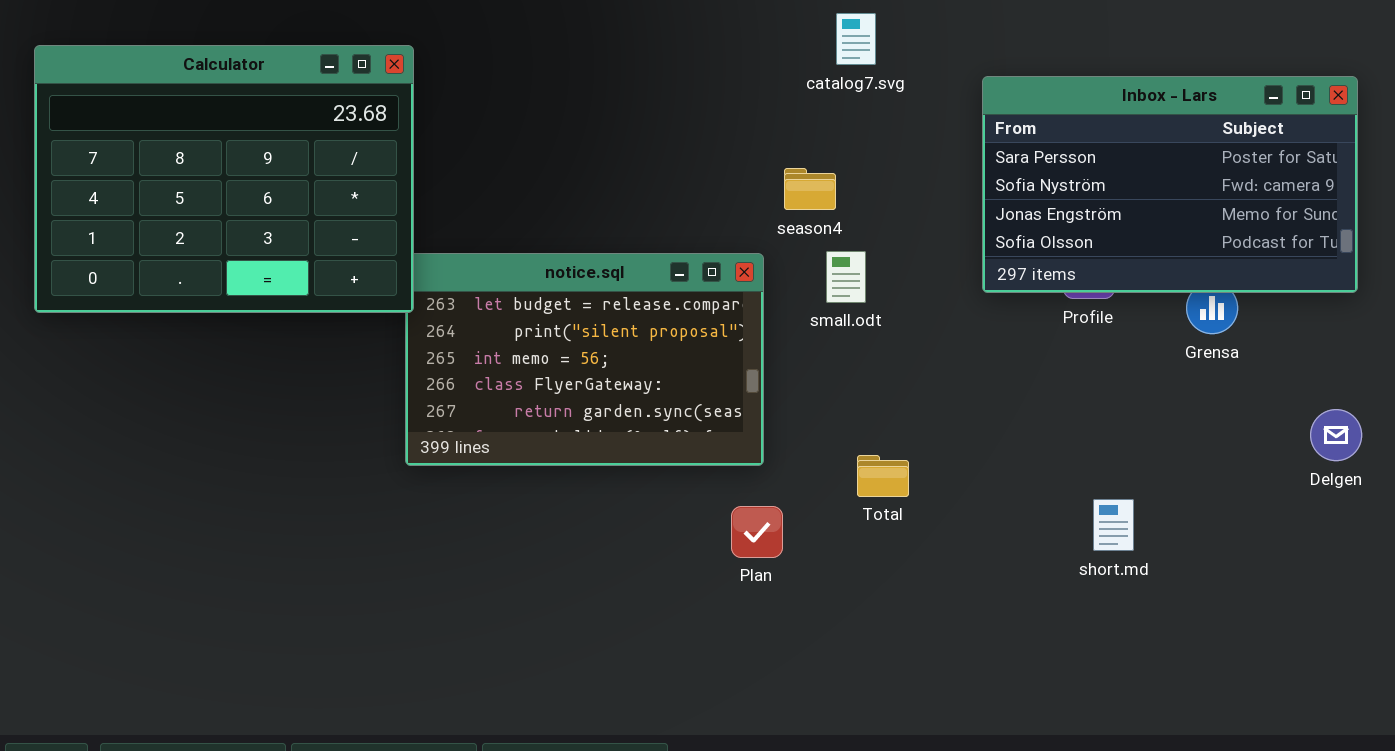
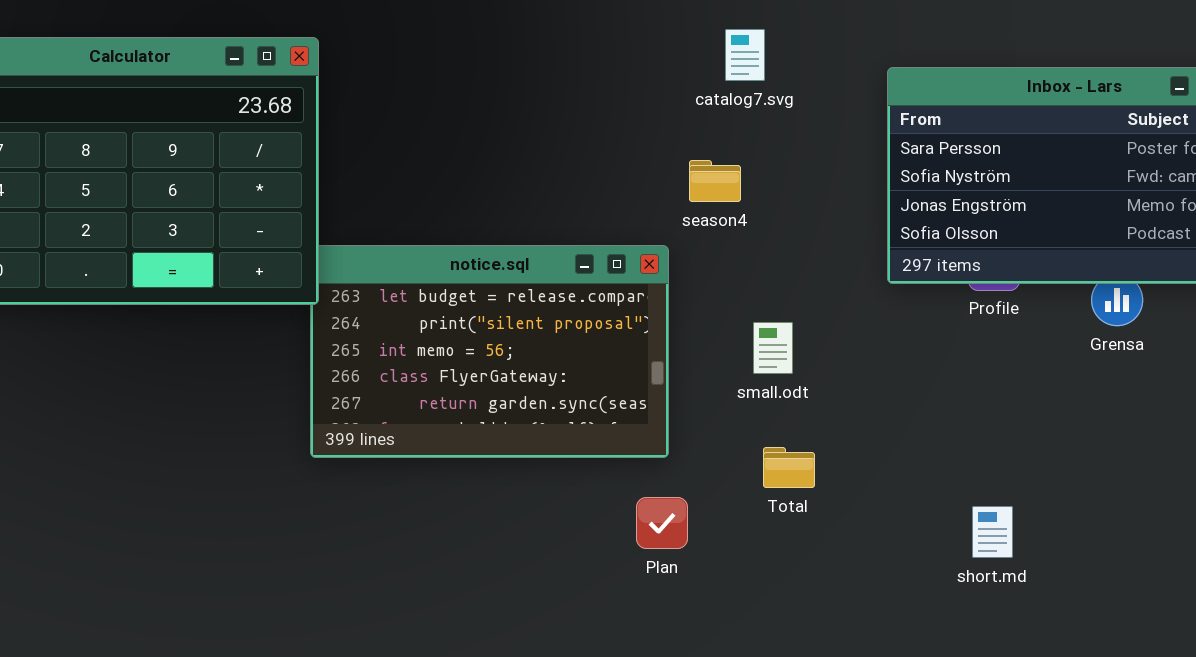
catalog7.svg: [836,13,876,65] -> [725,29,765,81], moved
small.odt: [826,251,866,303] -> [753,322,793,374], moved
short.md: [1093,499,1134,551] -> [972,506,1013,558], moved

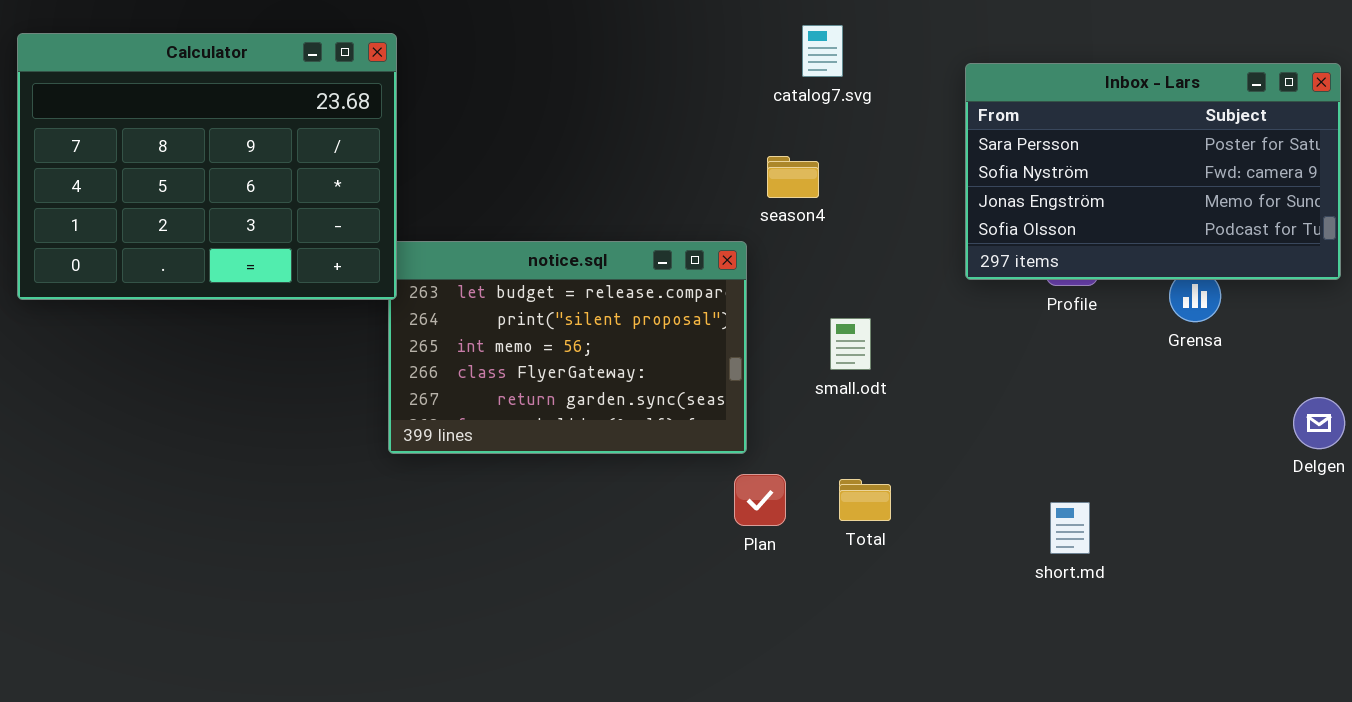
Total: [763,447,815,488] -> [839,479,891,521], moved
Plan: [636,497,688,549] -> [734,474,786,526], moved

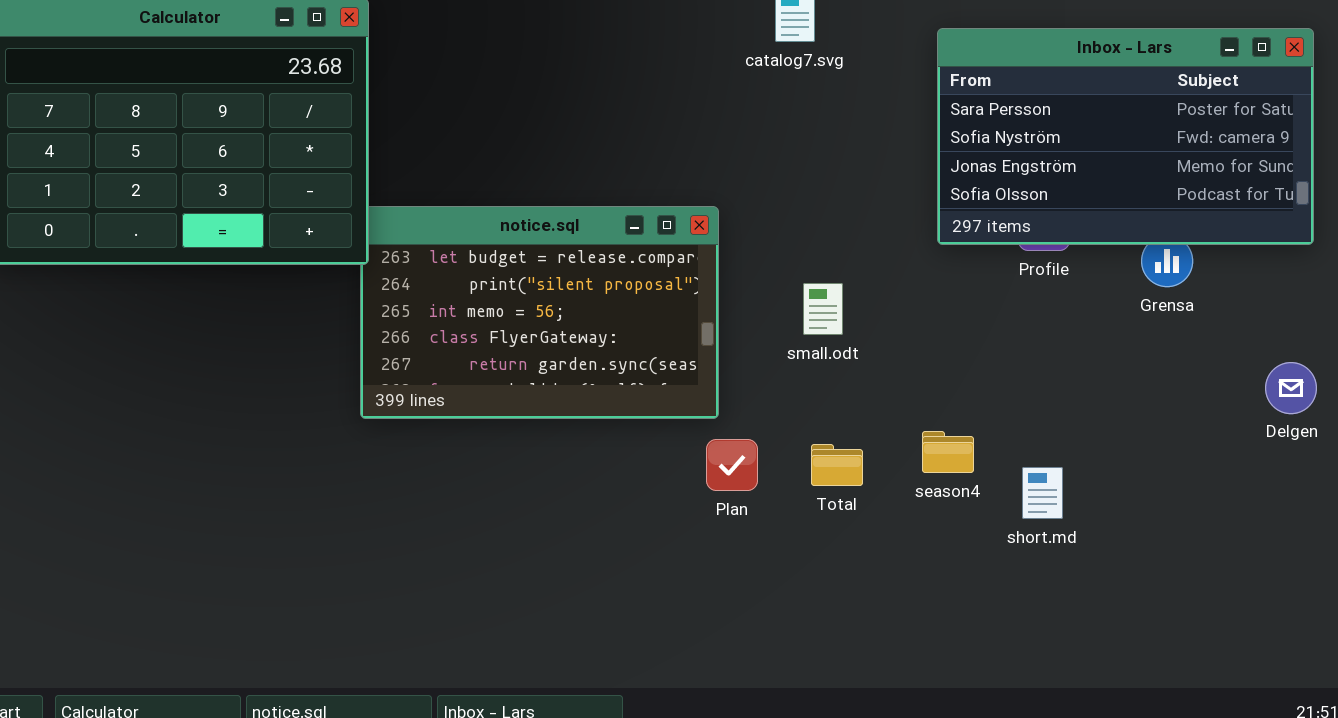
season4: [767,156,819,198] -> [922,431,974,473], moved

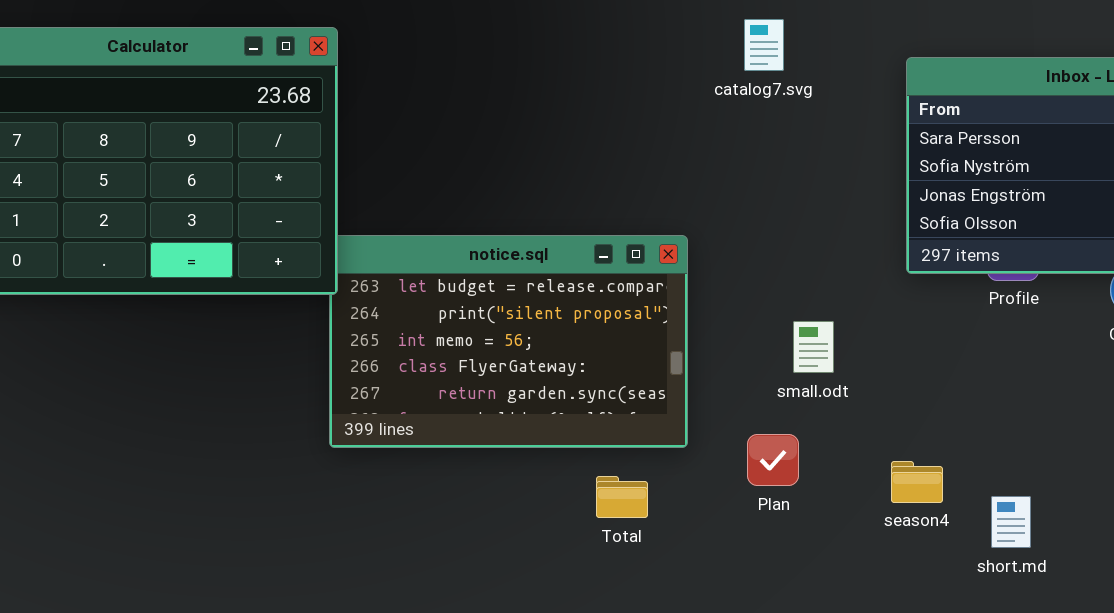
small.odt: [803,283,843,335] -> [793,321,834,373], moved
Plan: [706,439,758,491] -> [747,434,799,486], moved
Total: [811,444,863,486] -> [596,476,648,518], moved

